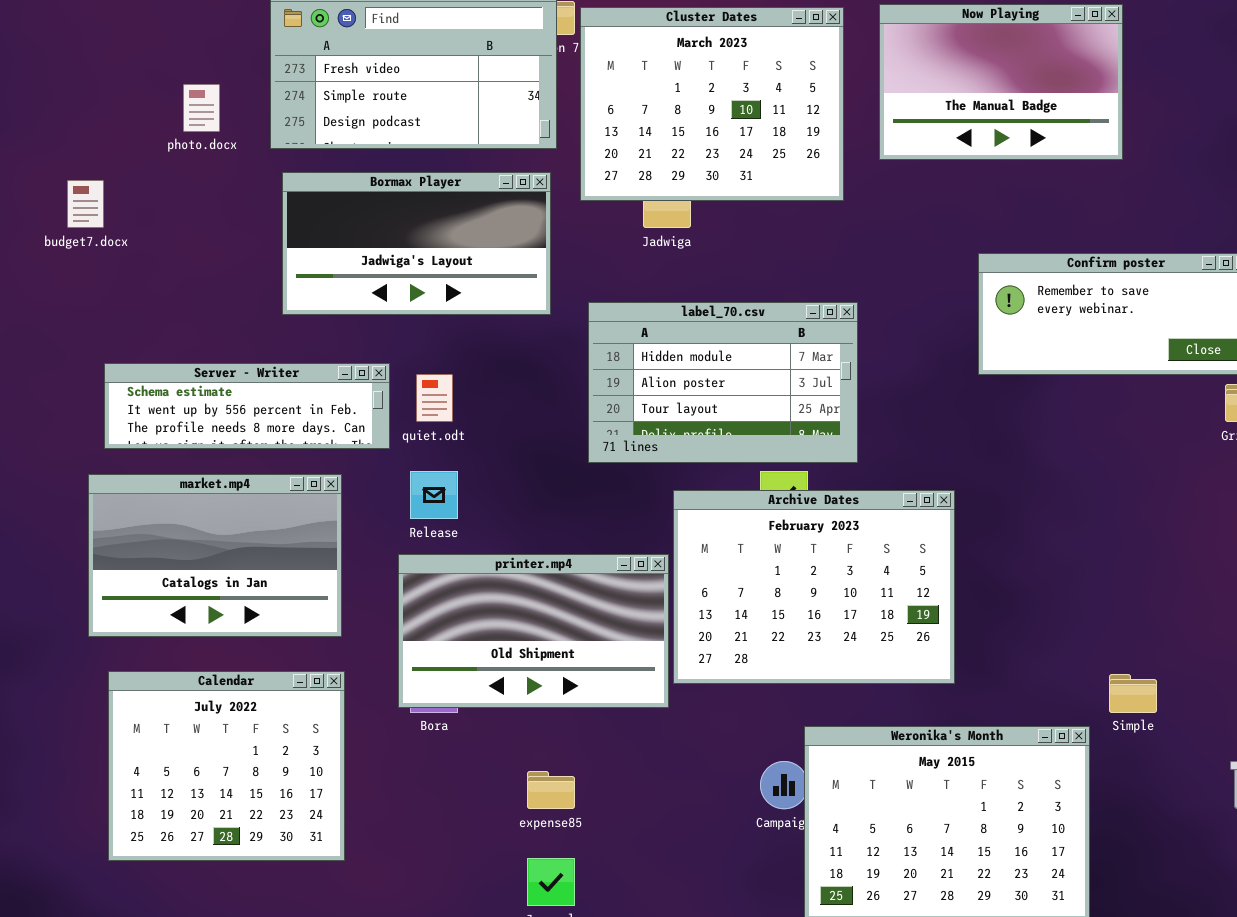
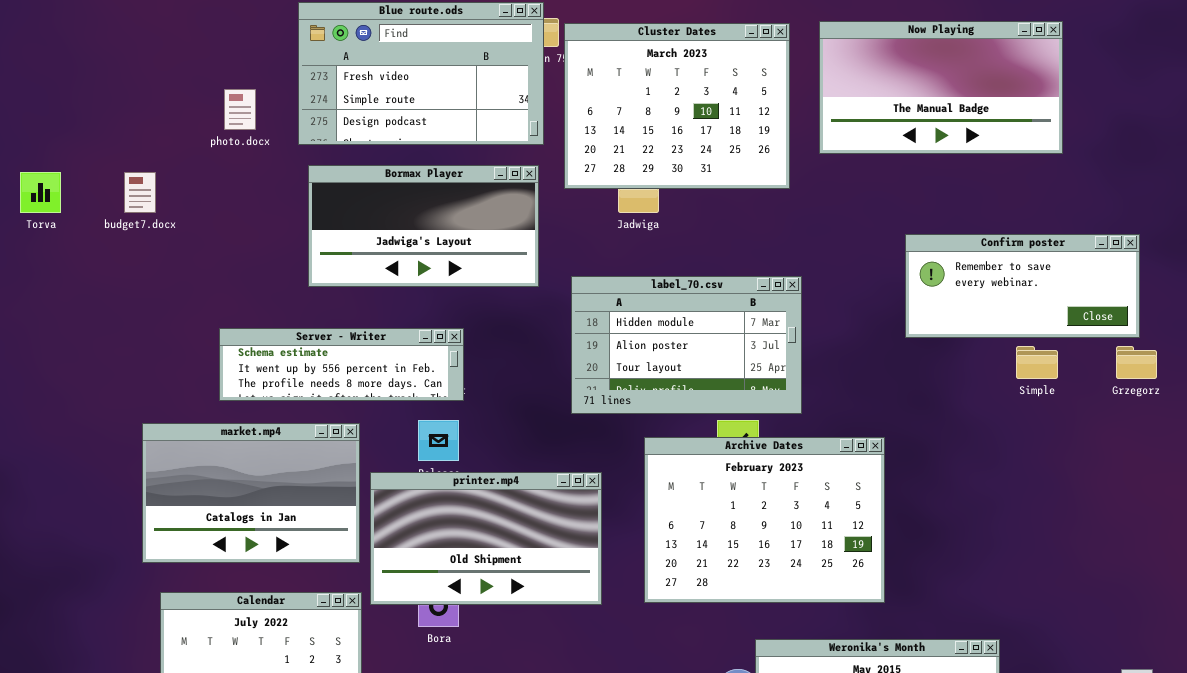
Now Playing: [879,4,1123,160] -> [819,21,1063,154], resized
Server - Writer: [104,363,390,449] -> [219,328,464,401], moved
printer.mp4: [398,554,669,708] -> [370,472,602,605], moved
Simple: [1109,674,1157,713] -> [1016,346,1058,379], moved

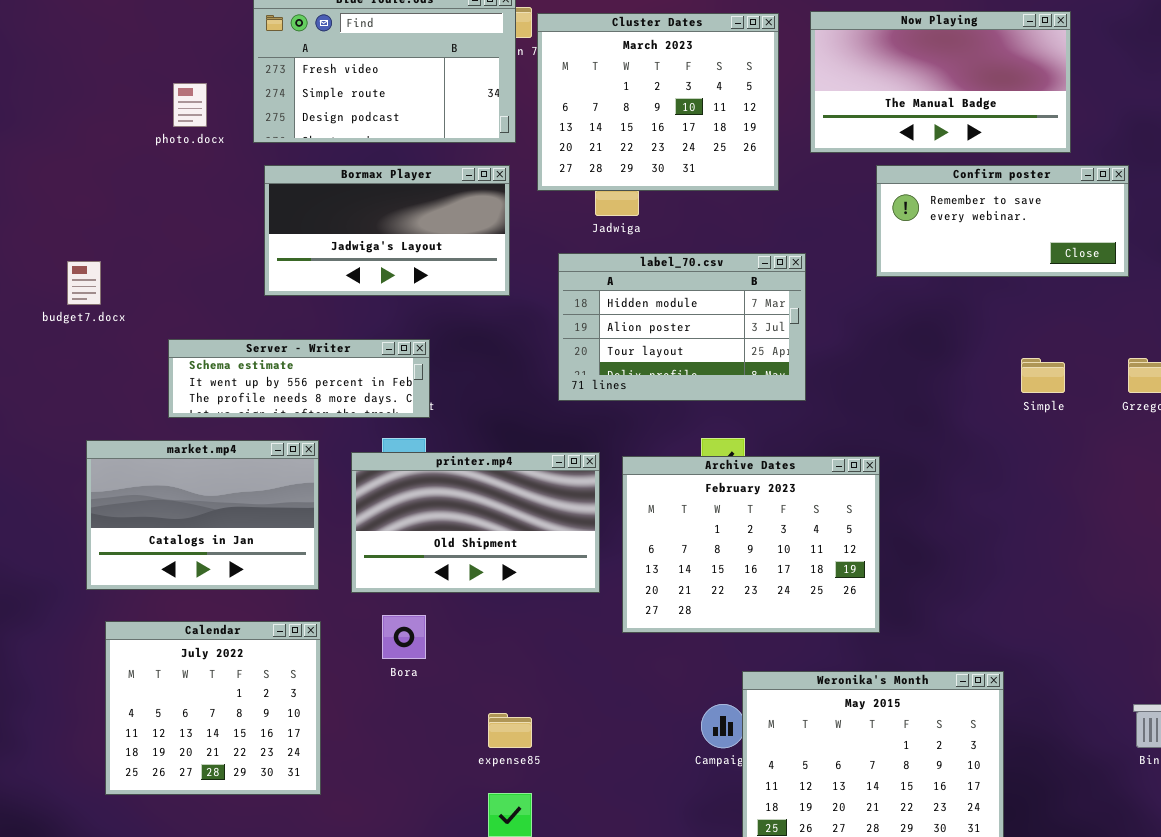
budget7.docx: [124,172,156,213] -> [67,261,101,305], moved
Confirm poster: [905,234,1140,338] -> [876,165,1129,277], moved
label_70.csv: [571,276,802,414] -> [558,253,806,401], moved
printer.mp4: [370,472,602,605] -> [351,452,600,593], moved

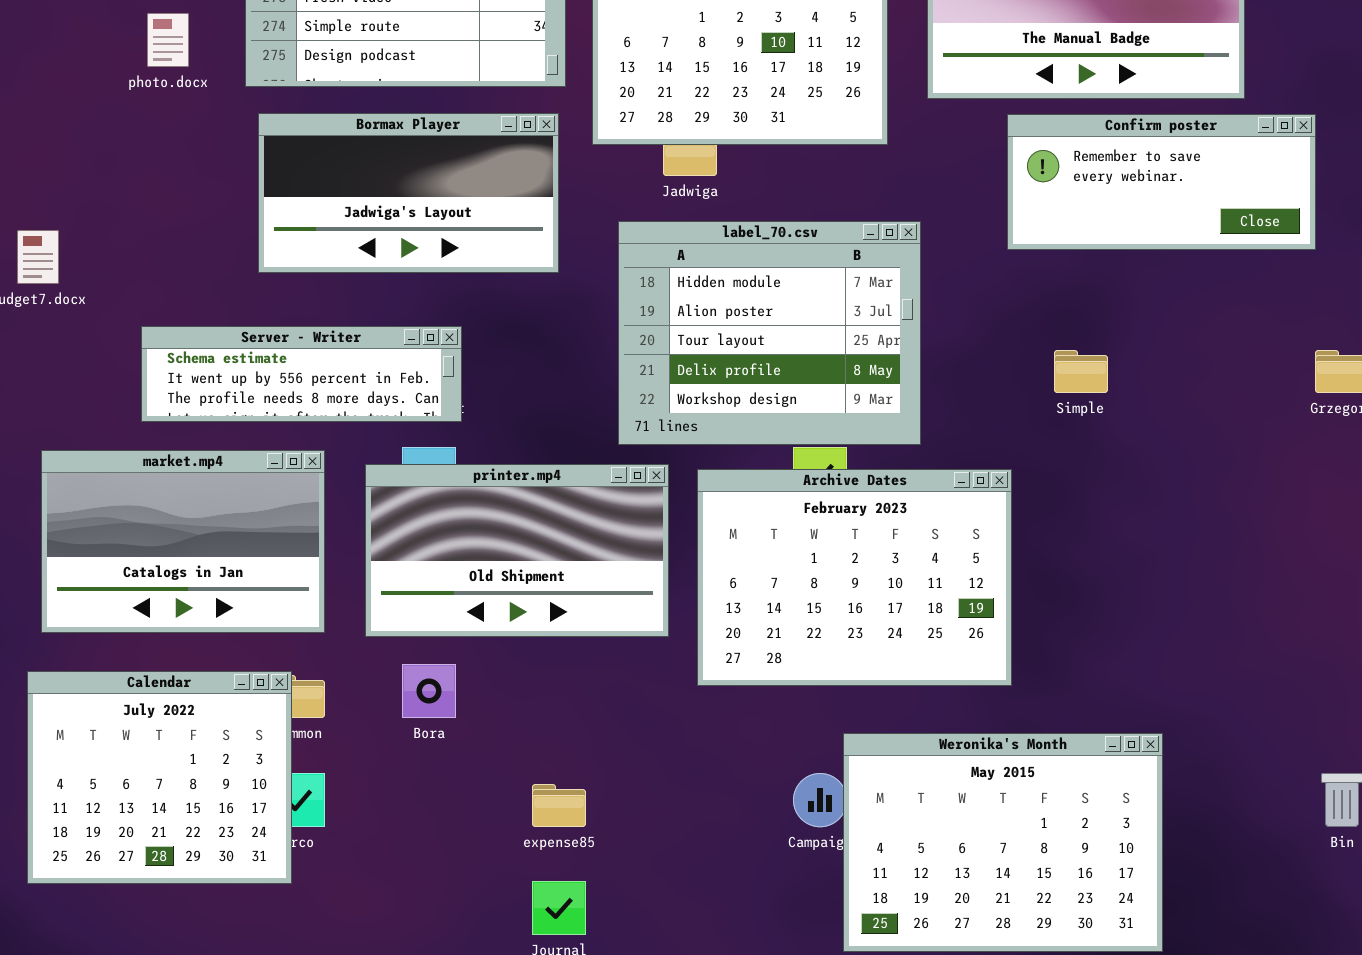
label_70.csv: [558,253,806,401] -> [618,221,921,445], resized
Simple: [1021,358,1065,393] -> [1054,350,1108,393], moved
Calendar: [105,621,321,795] -> [27,671,292,884], moved

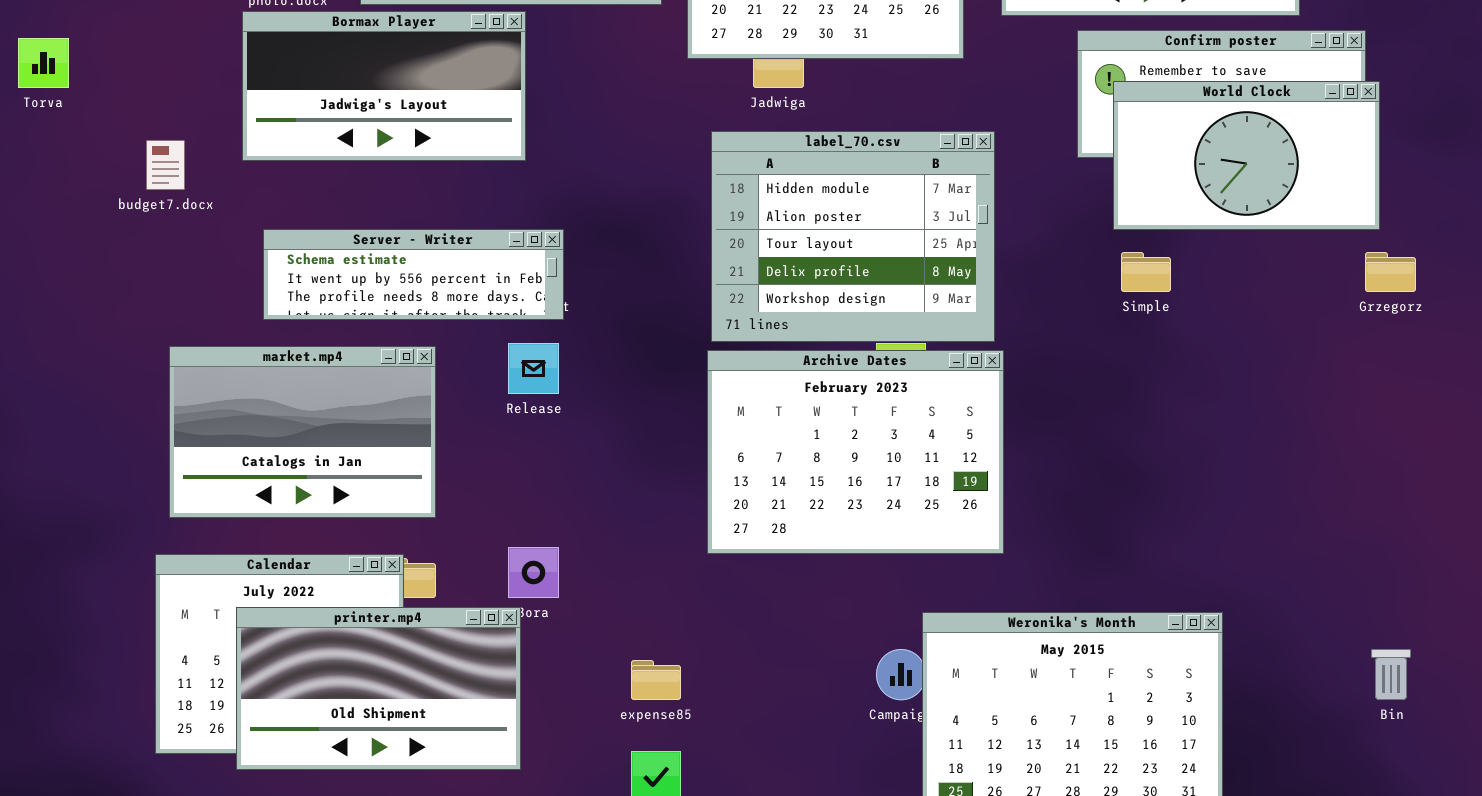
Bormax Player: [258,113,559,273] -> [242,11,526,161], moved
World Clock: none -> [1113,81,1380,230], opened
printer.mp4: [365,464,669,637] -> [236,607,521,770], moved
Archive Dates: [697,469,1012,686] -> [707,350,1004,554], moved

